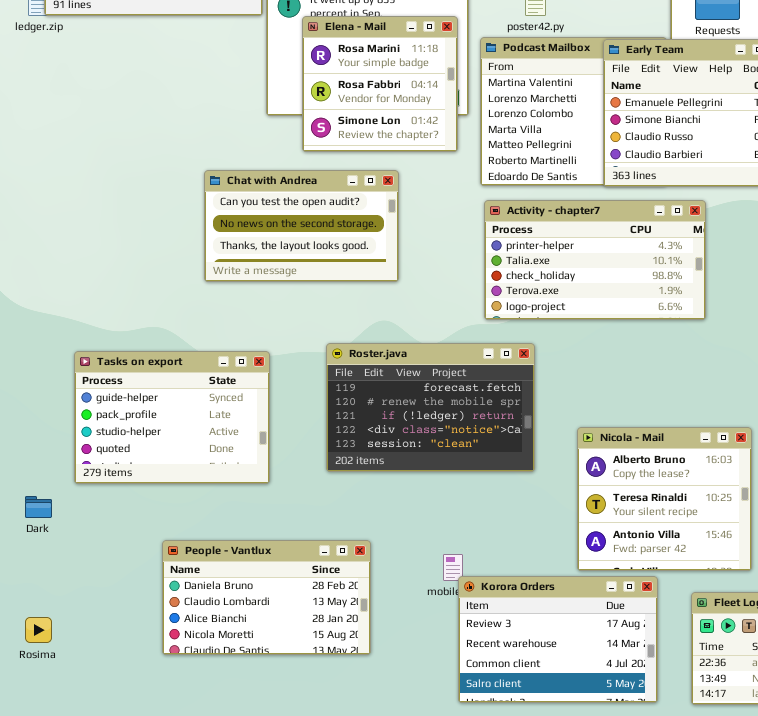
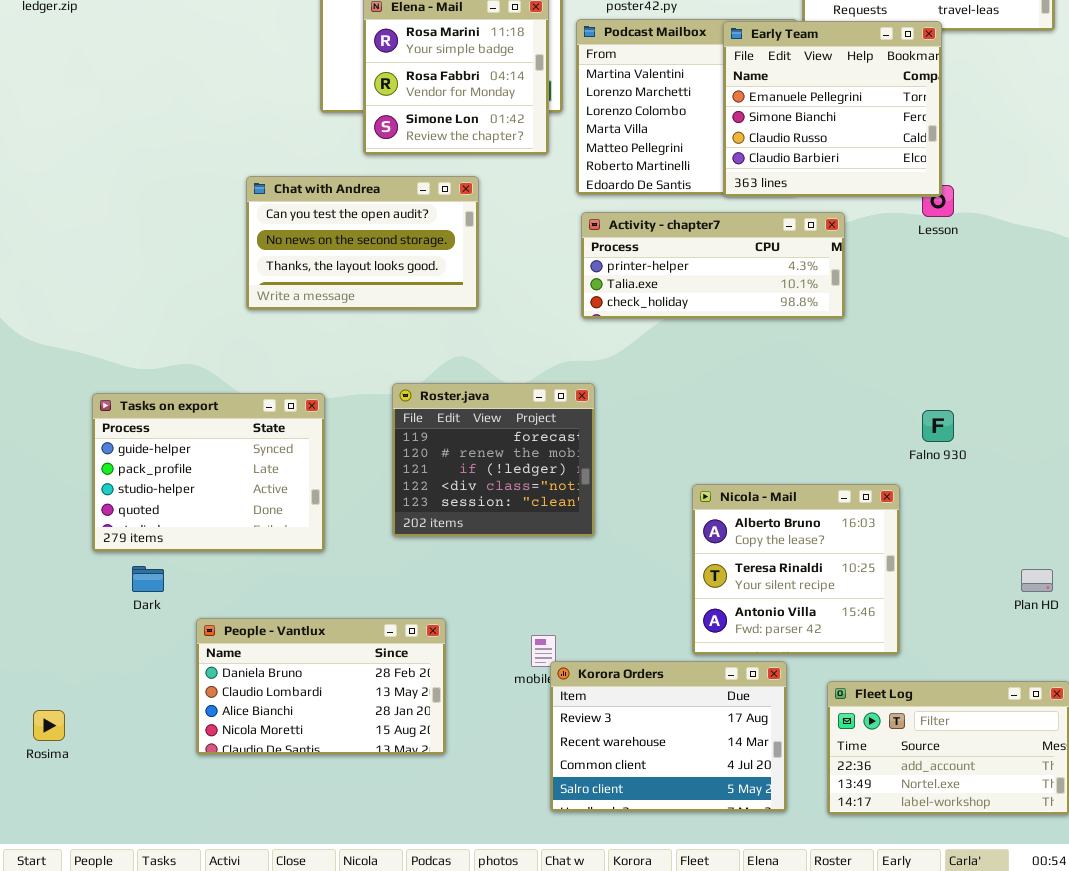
Activity - chapter7: [484,200,706,320] -> [581,212,845,319], resized
Roster.java: [326,343,535,472] -> [392,383,595,537], resized
Dark: [25,496,52,518] -> [132,566,164,592], moved

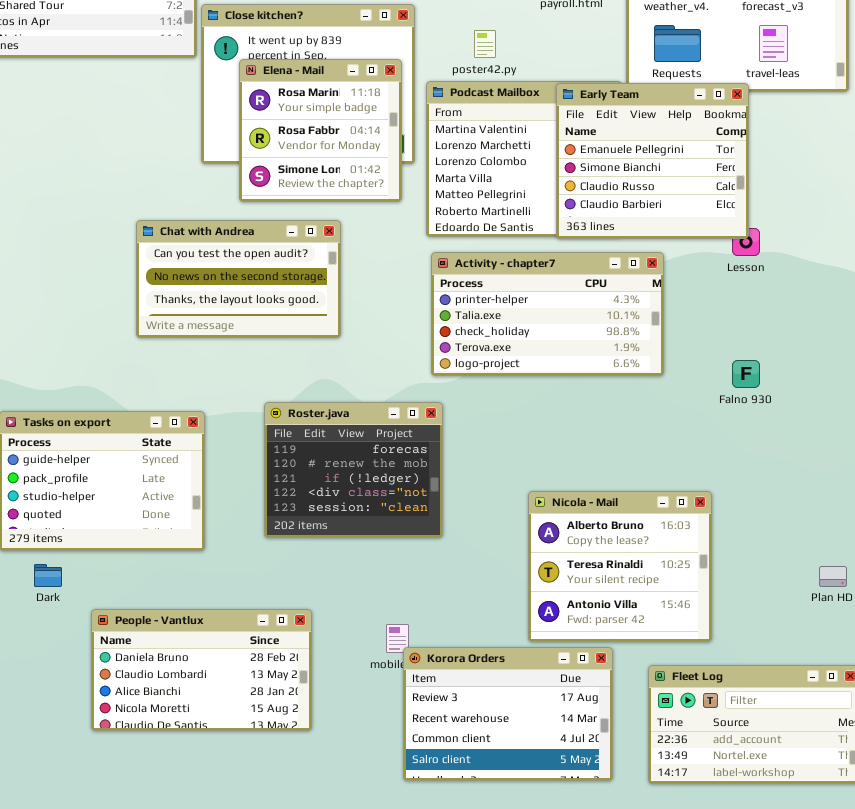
Activity - chapter7: [581,212,845,319] -> [431,252,664,376], resized
Falno 930: [922,410,954,442] -> [732,360,760,388], moved

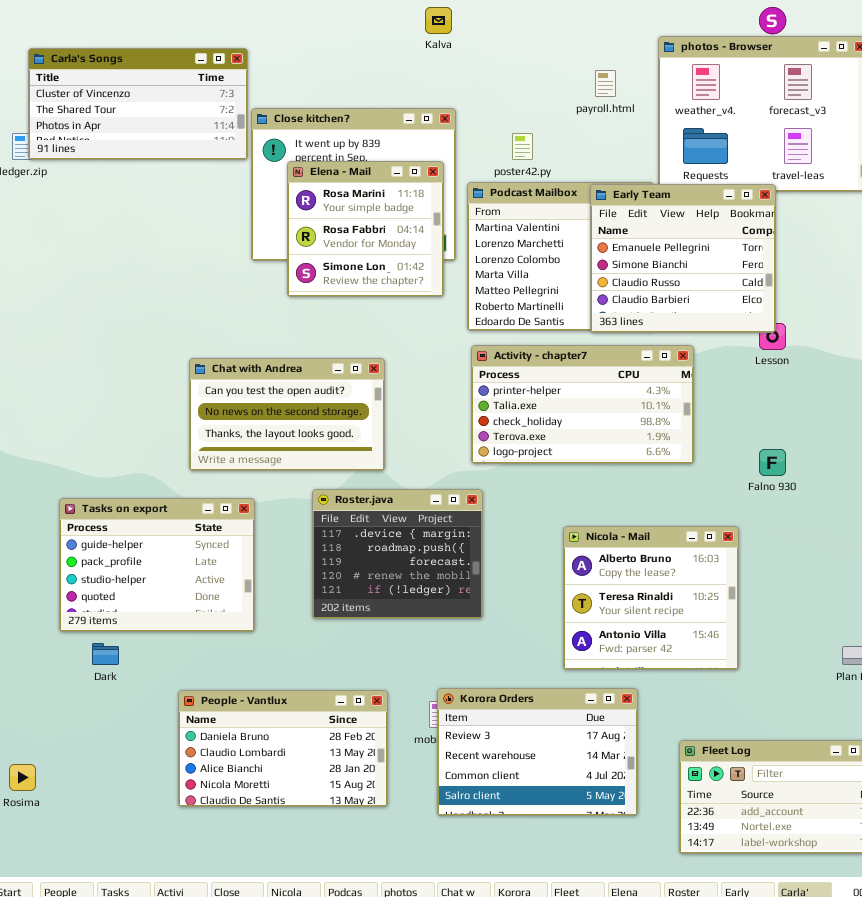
Chat with Andrea: [136,220,341,338] -> [189,358,385,471], moved
Roster.java: [264,402,443,538] -> [312,489,483,619], scrolled up 2 rows
Nicola - Mail: [528,491,712,642] -> [563,526,739,670], moved
People - Vantlux: [91,609,312,731] -> [178,690,388,807], moved
Korora Orders: [403,647,613,781] -> [437,688,638,816], moved

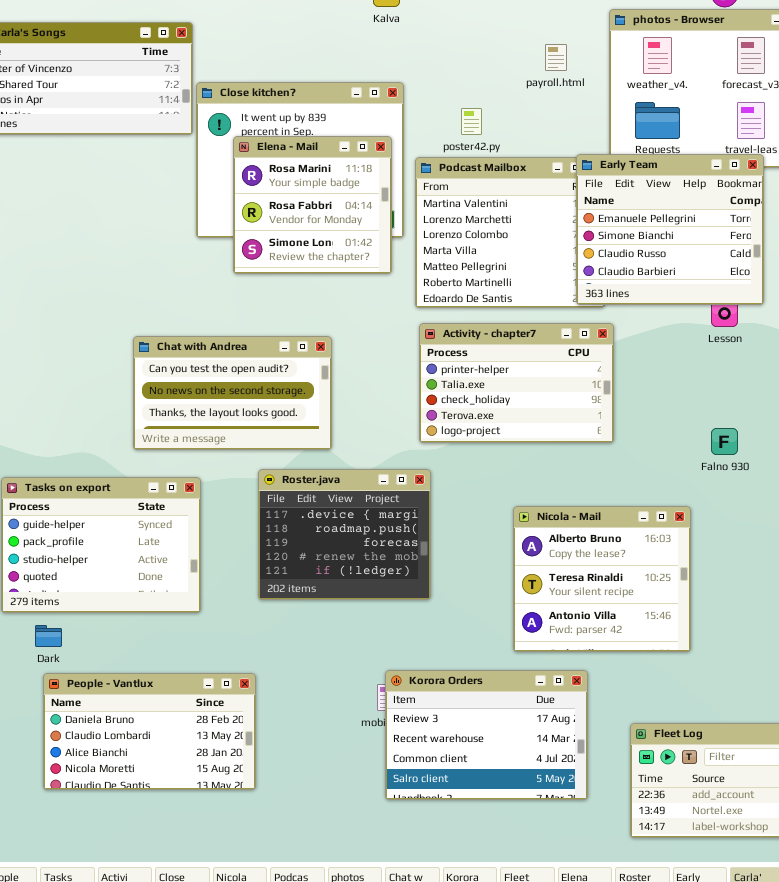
Early Team: [590,184,776,333] -> [576,154,764,305], moved
Activity - chapter7: [471,345,694,464] -> [419,323,614,443], resized
People - Vantlux: [178,690,388,807] -> [43,673,256,790], moved

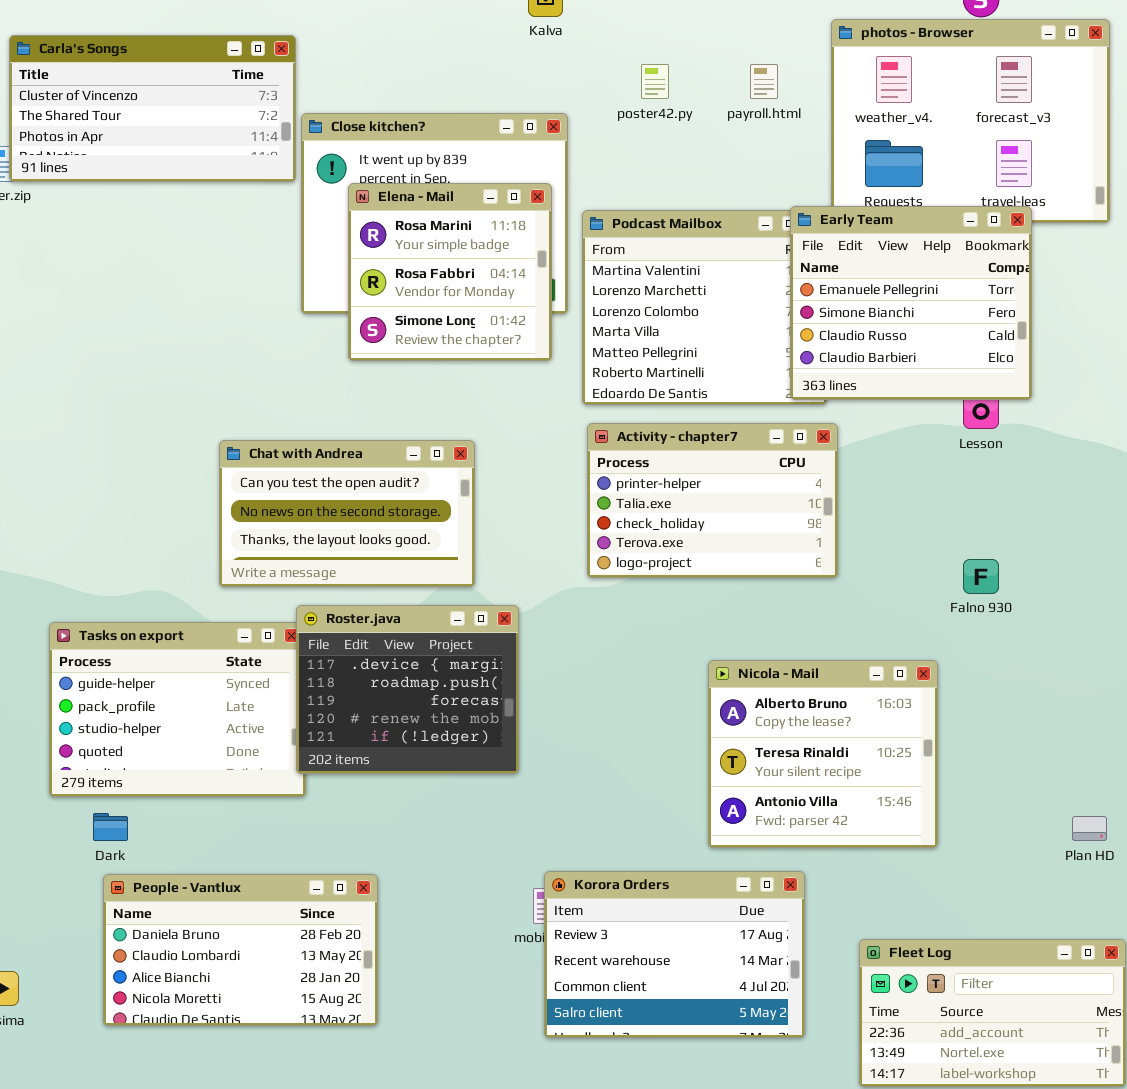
poster42.py: [461,108,482,135] -> [641,64,669,99], moved
Roster.java: [258,469,431,600] -> [296,605,519,774], moved

